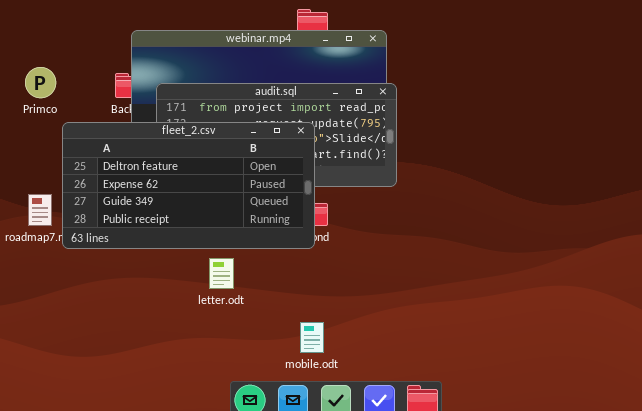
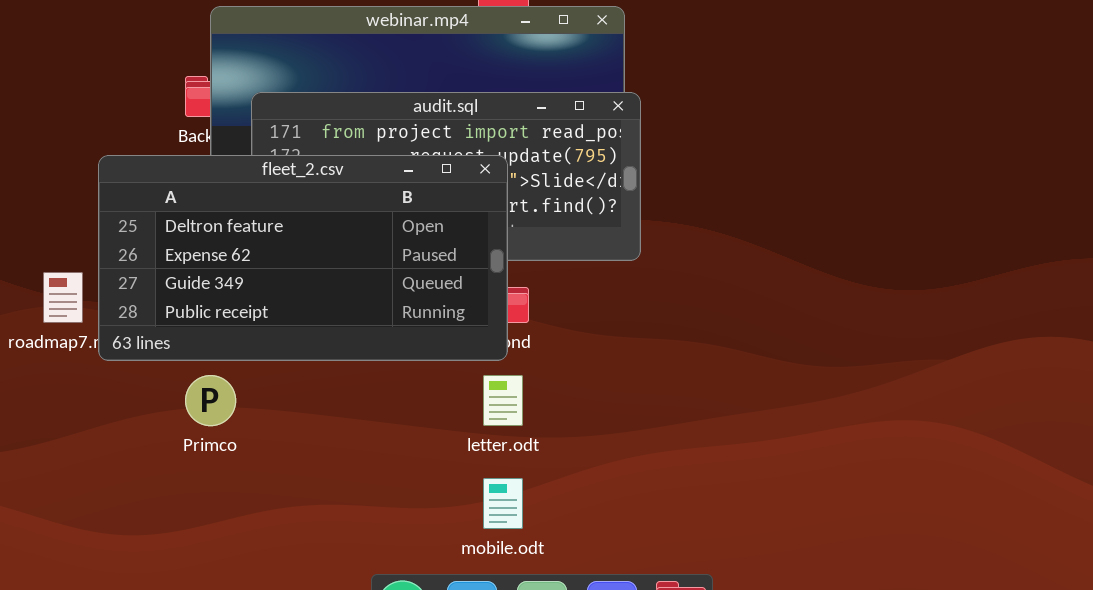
Primco: [25,67,56,98] -> [185,375,236,426], moved
letter.odt: [209,258,234,289] -> [483,375,523,426], moved

